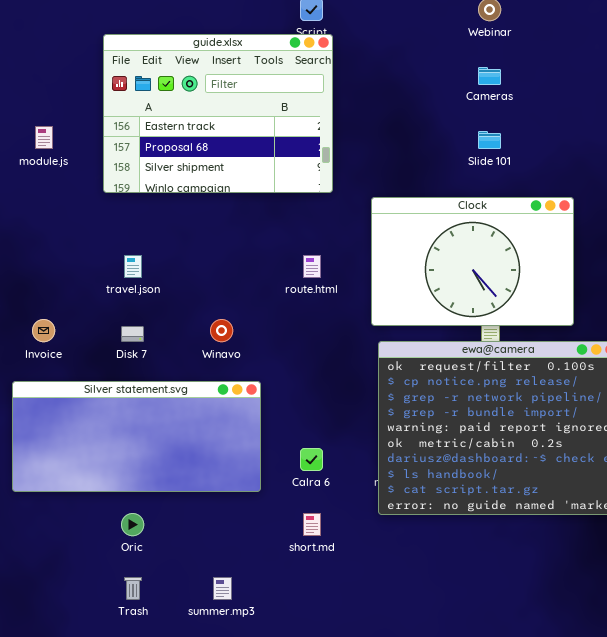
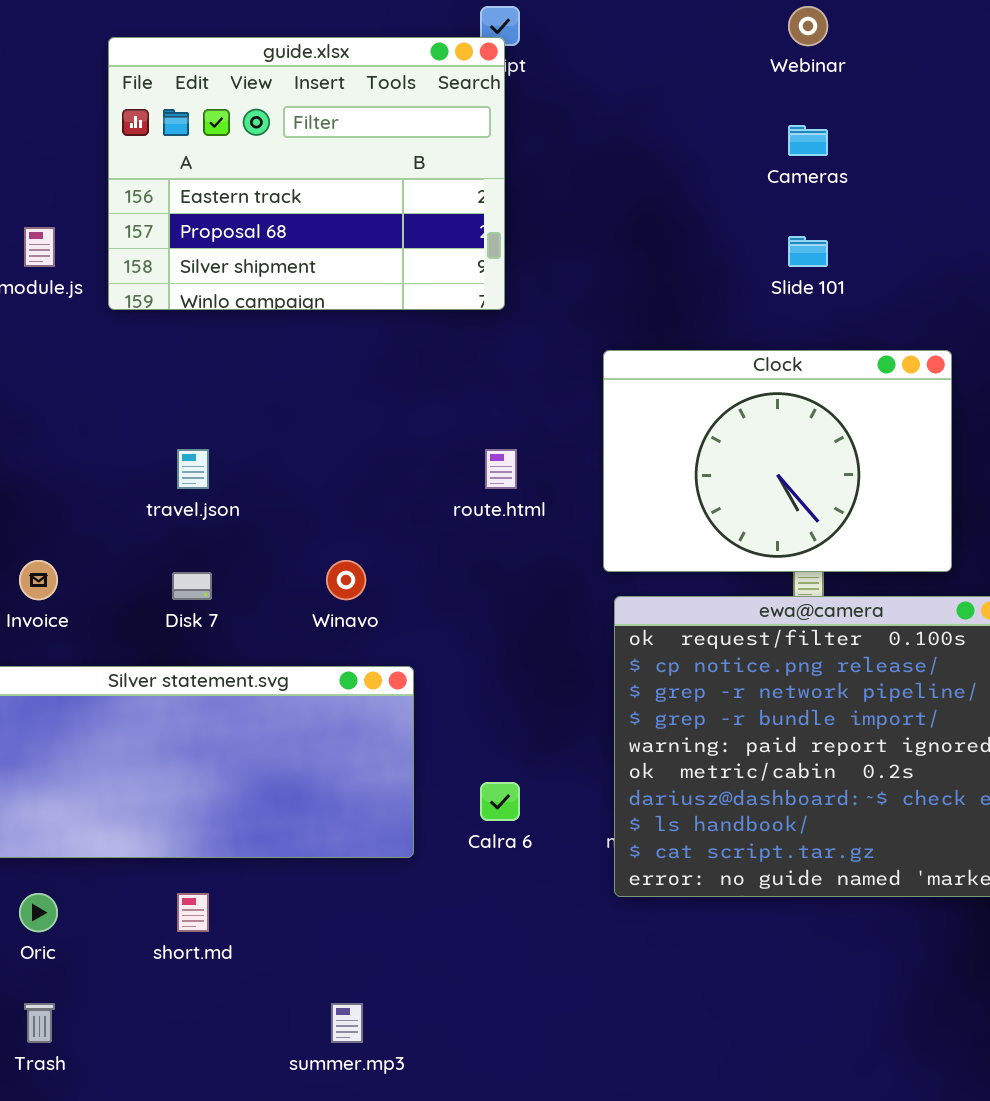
guide.xlsx: [103,34,333,193] -> [108,37,505,310], moved
Oric: [121,513,144,536] -> [19,893,58,932], moved
short.md: [303,513,321,536] -> [177,893,209,932], moved
Trash: [124,577,142,600] -> [24,1003,55,1043], moved

